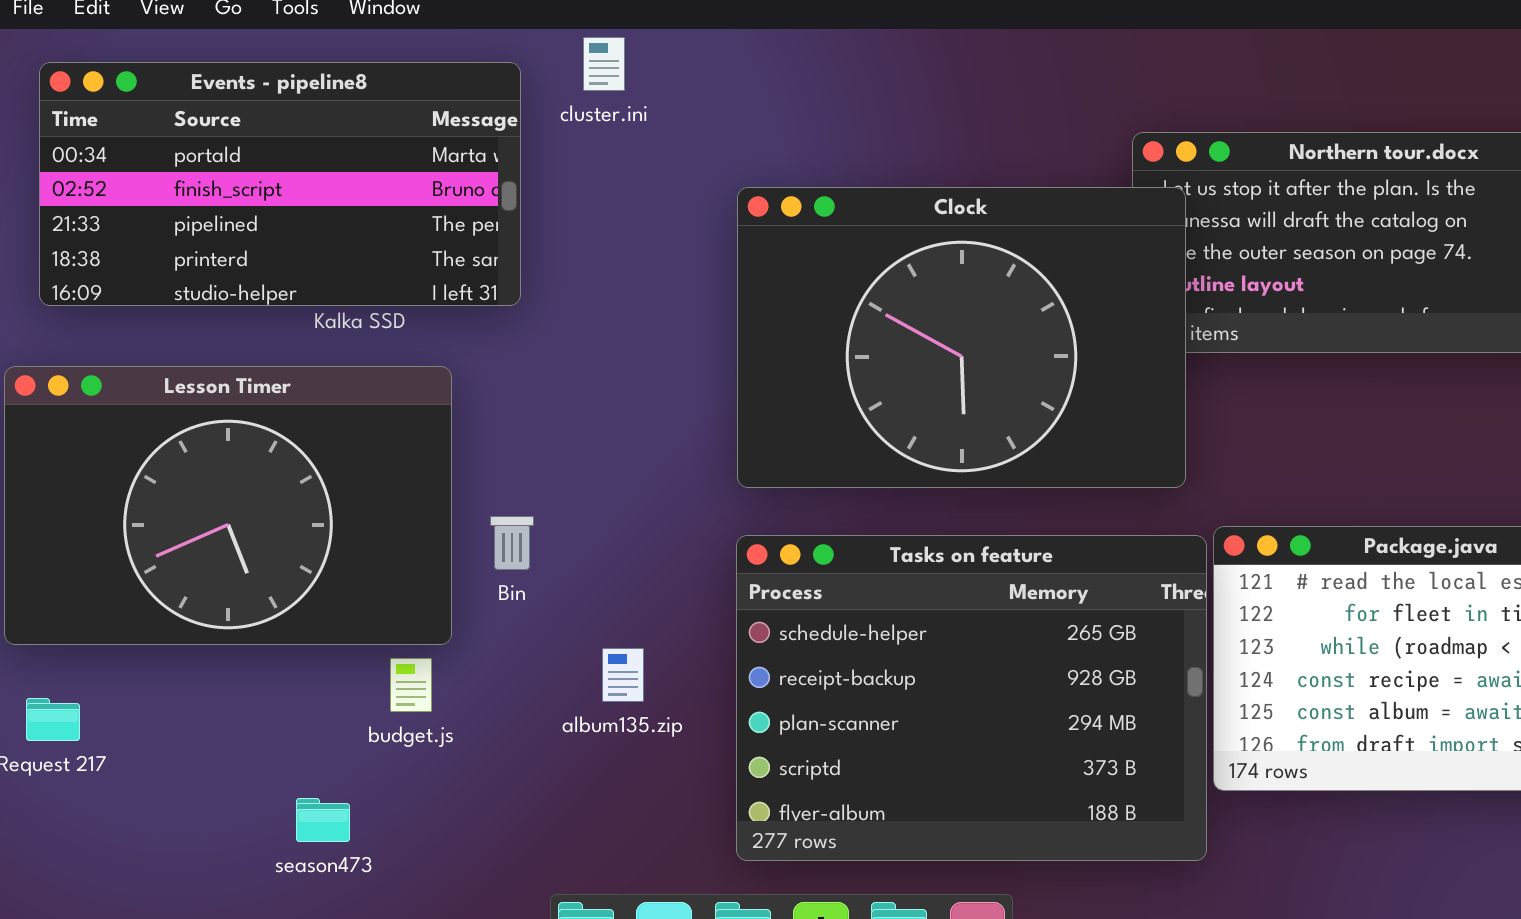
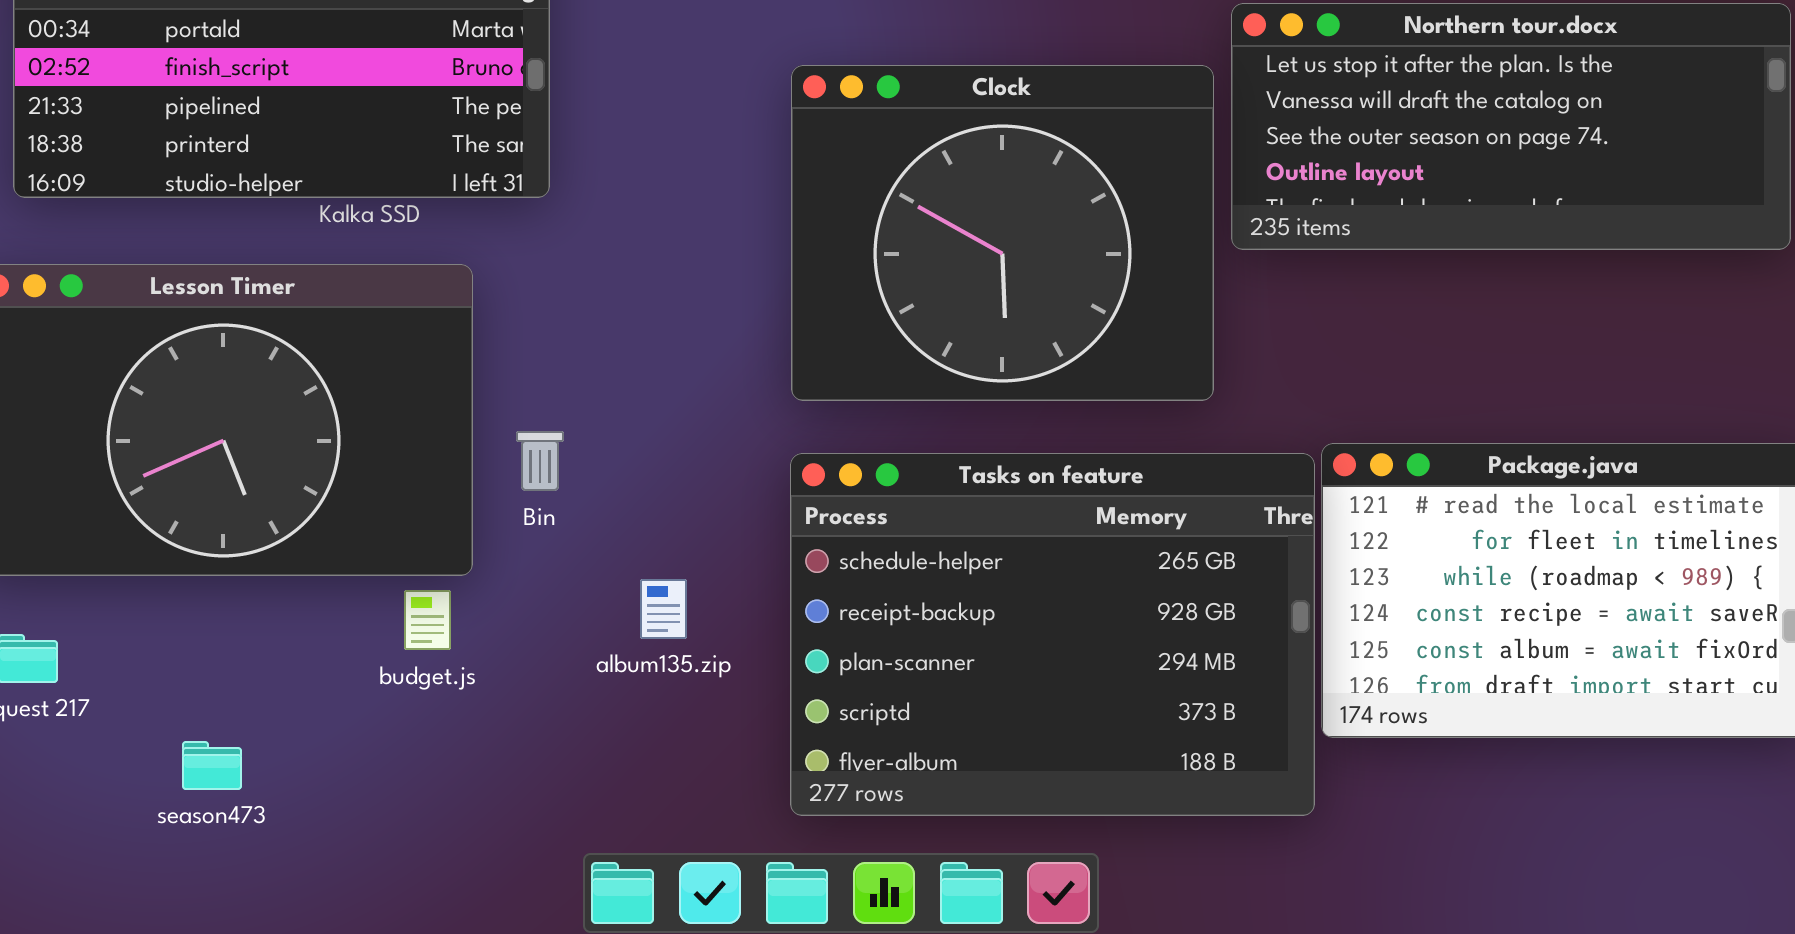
Clock: [737,187,1186,488] -> [791,65,1214,401], resized
season473: [296,798,350,842] -> [182,741,242,790], moved

